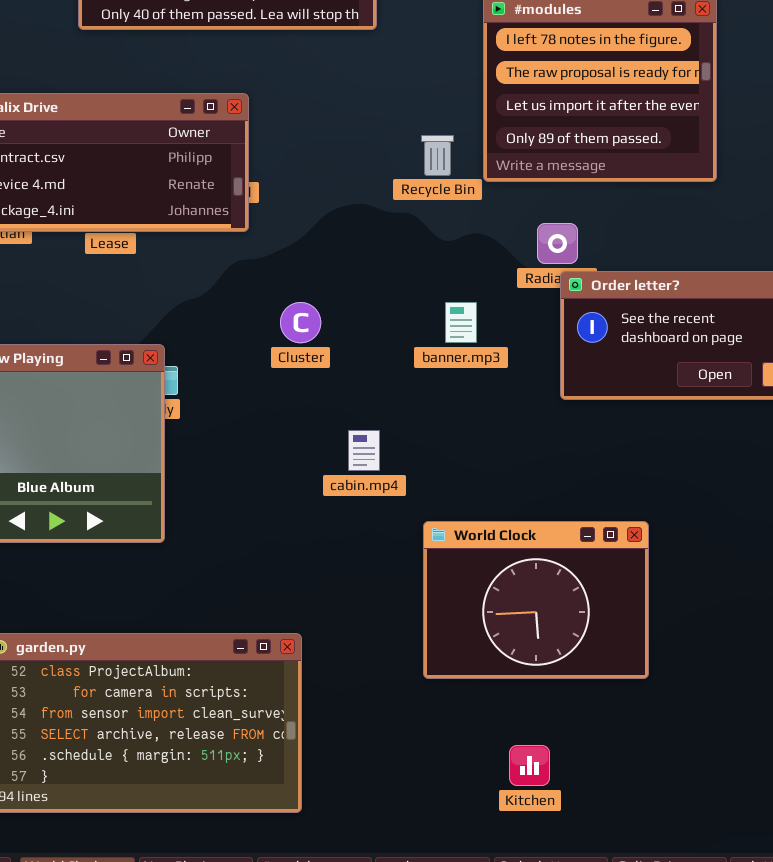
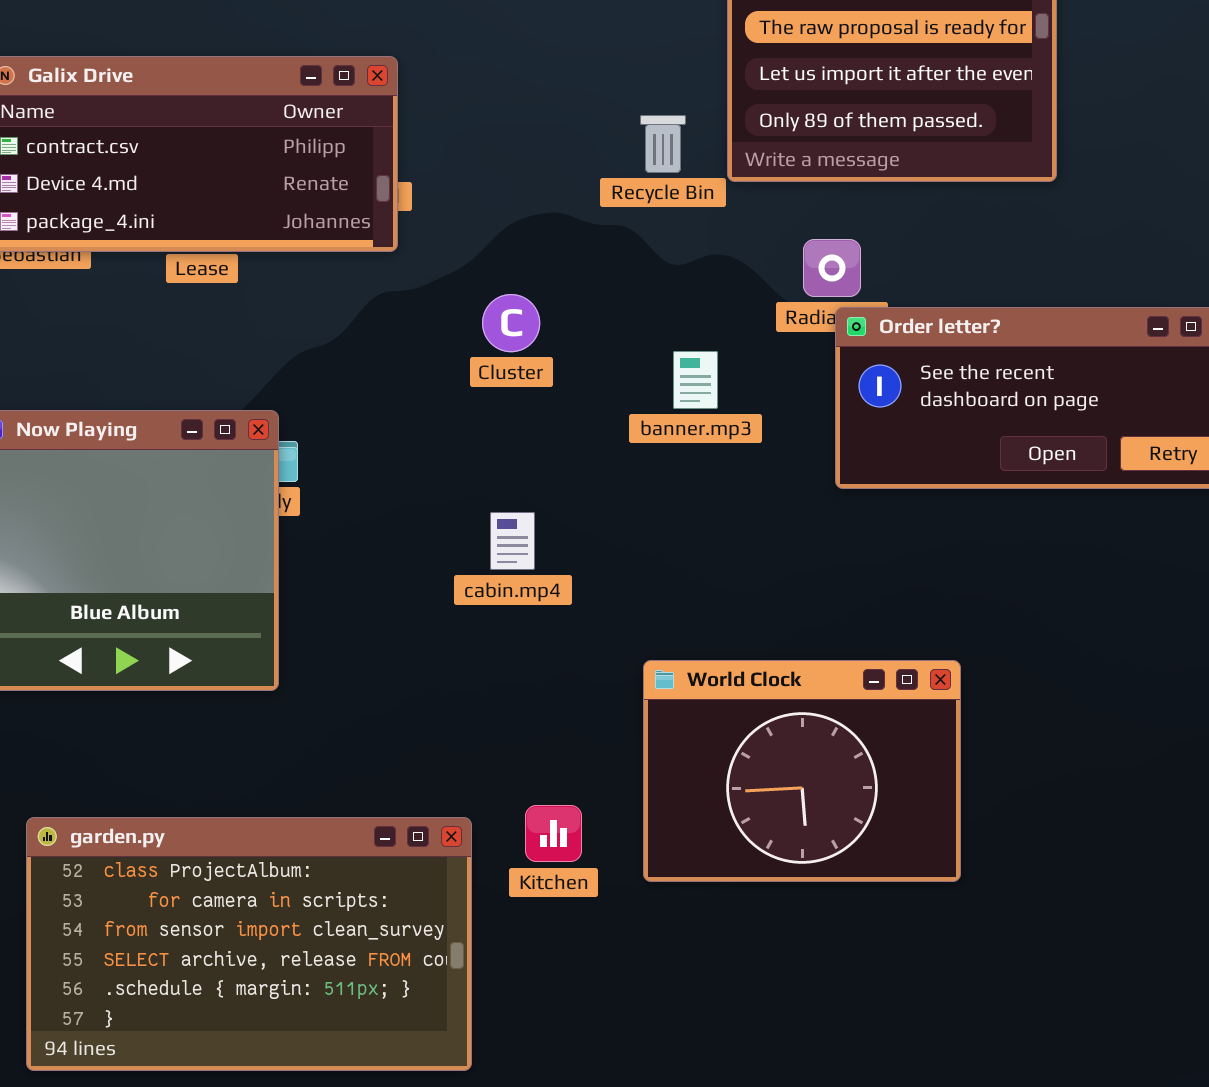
Cluster: [280,302,321,343] -> [482,294,540,352], moved
cabin.mp4: [348,430,380,471] -> [490,512,535,570], moved
Kitchen: [509,745,550,786] -> [525,805,582,862], moved

